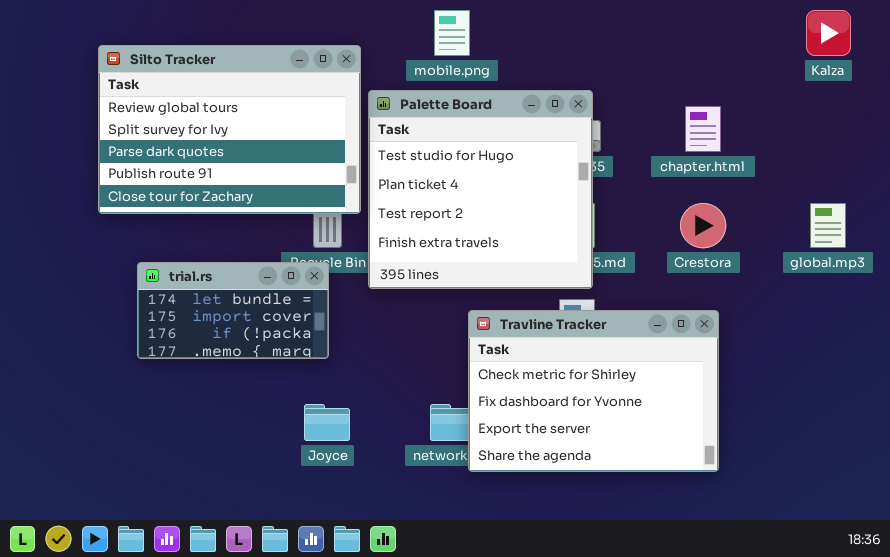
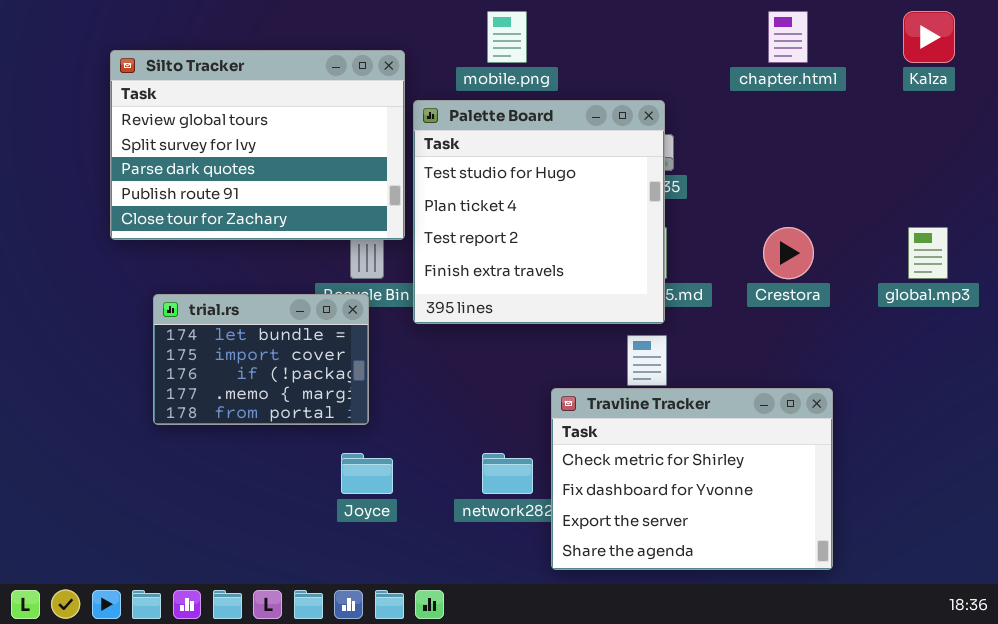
chapter.html: [685,106,721,152] -> [768,11,808,63], moved
trial.rs: [137,262,329,359] -> [153,294,369,425], resized
Travline Tracker: [468,310,719,472] -> [551,388,833,570], moved

